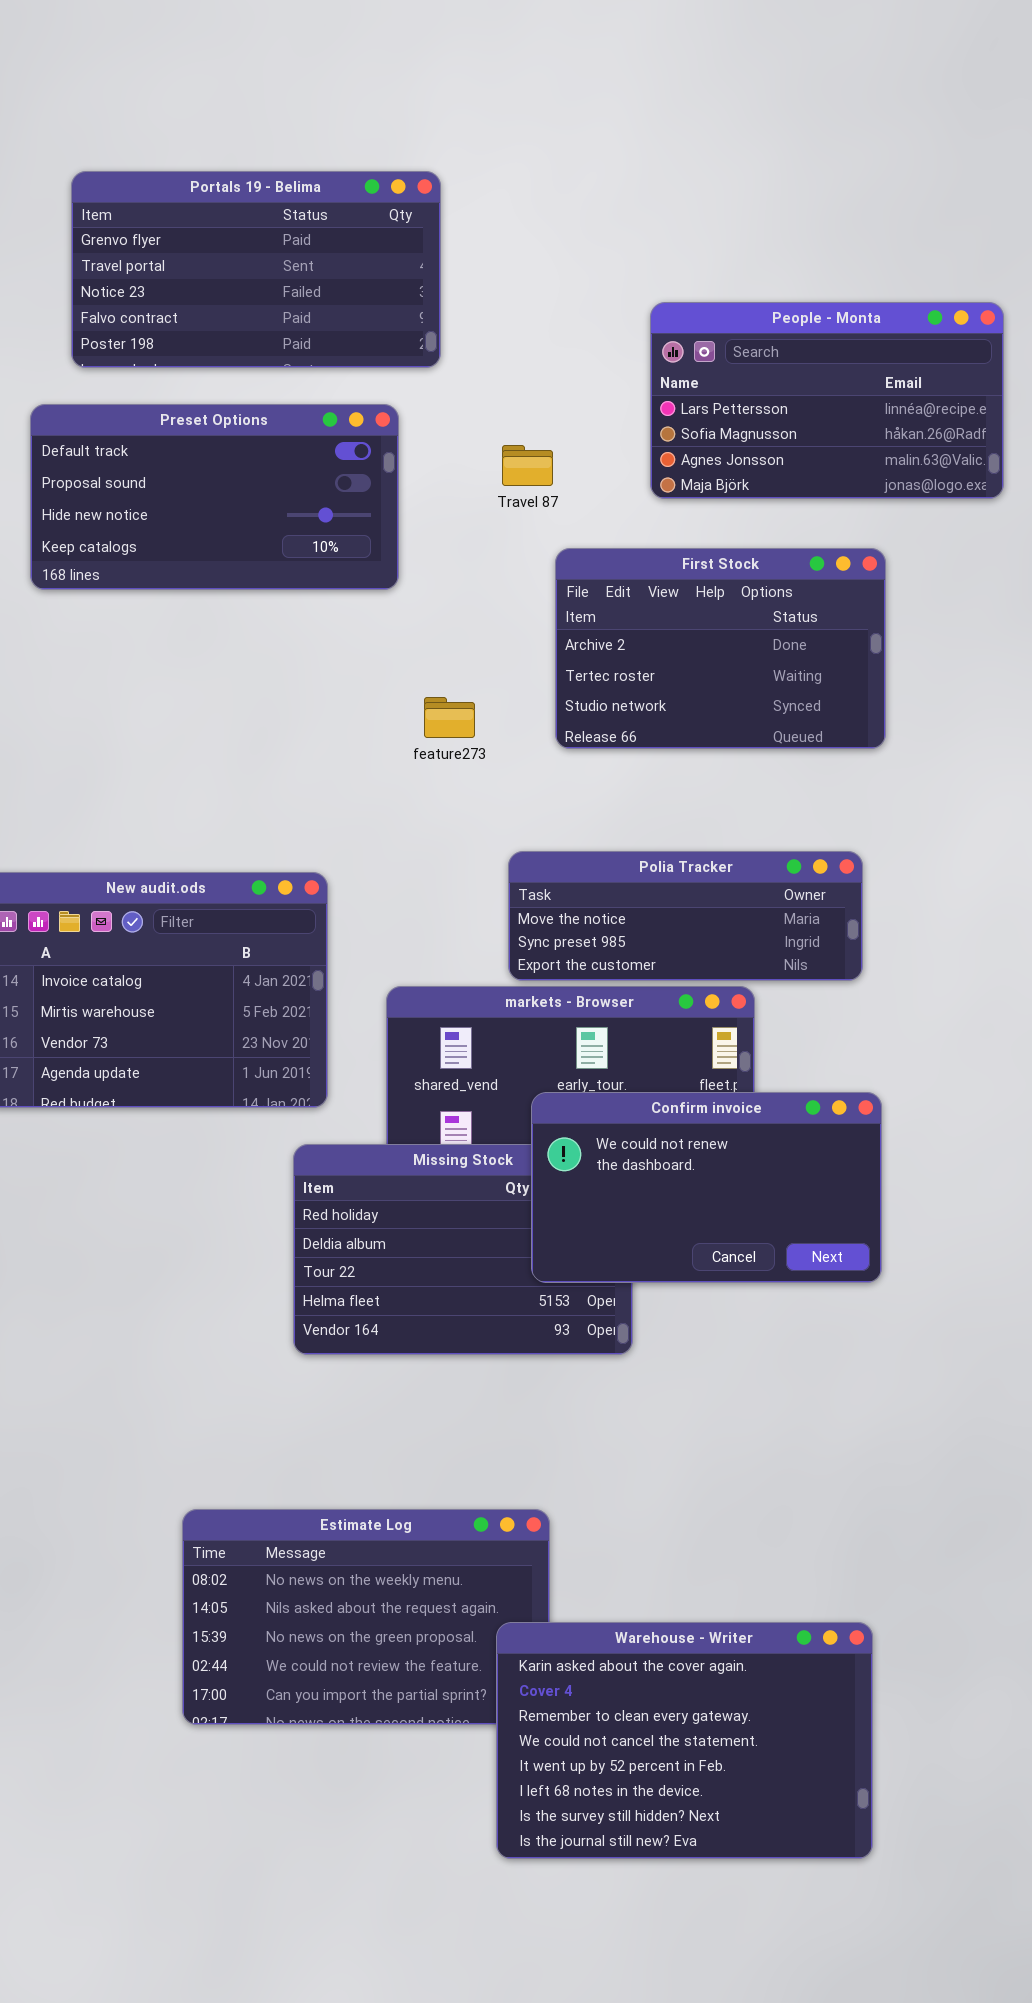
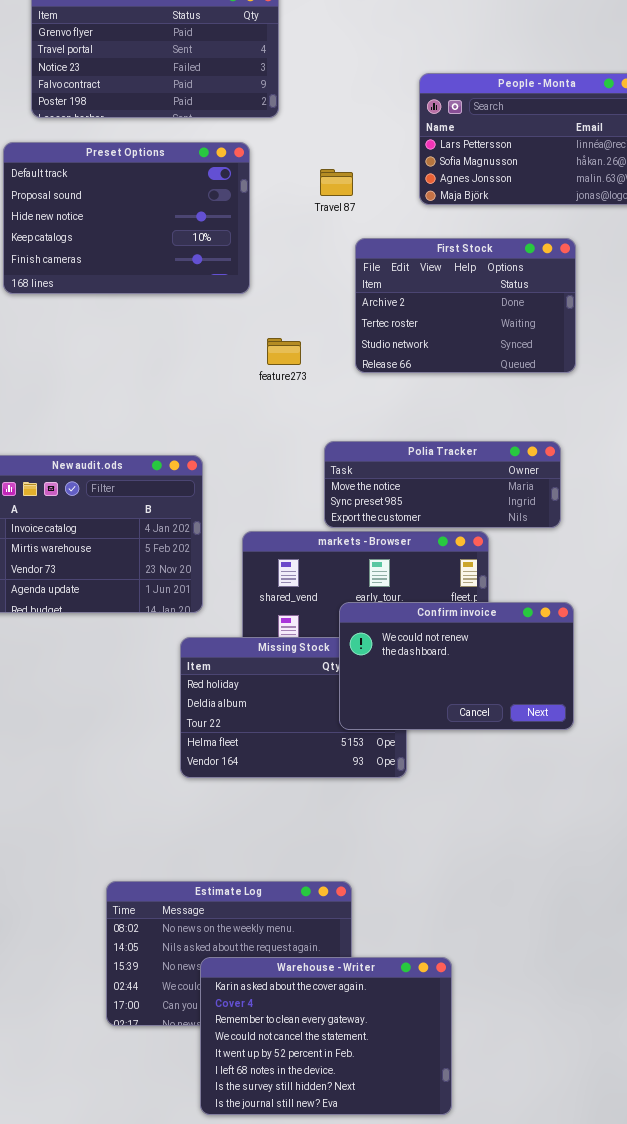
Preset Options: [30,404,399,590] -> [3,142,250,294], resized
Warehouse - Writer: [496,1622,873,1859] -> [200,957,452,1115], moved

